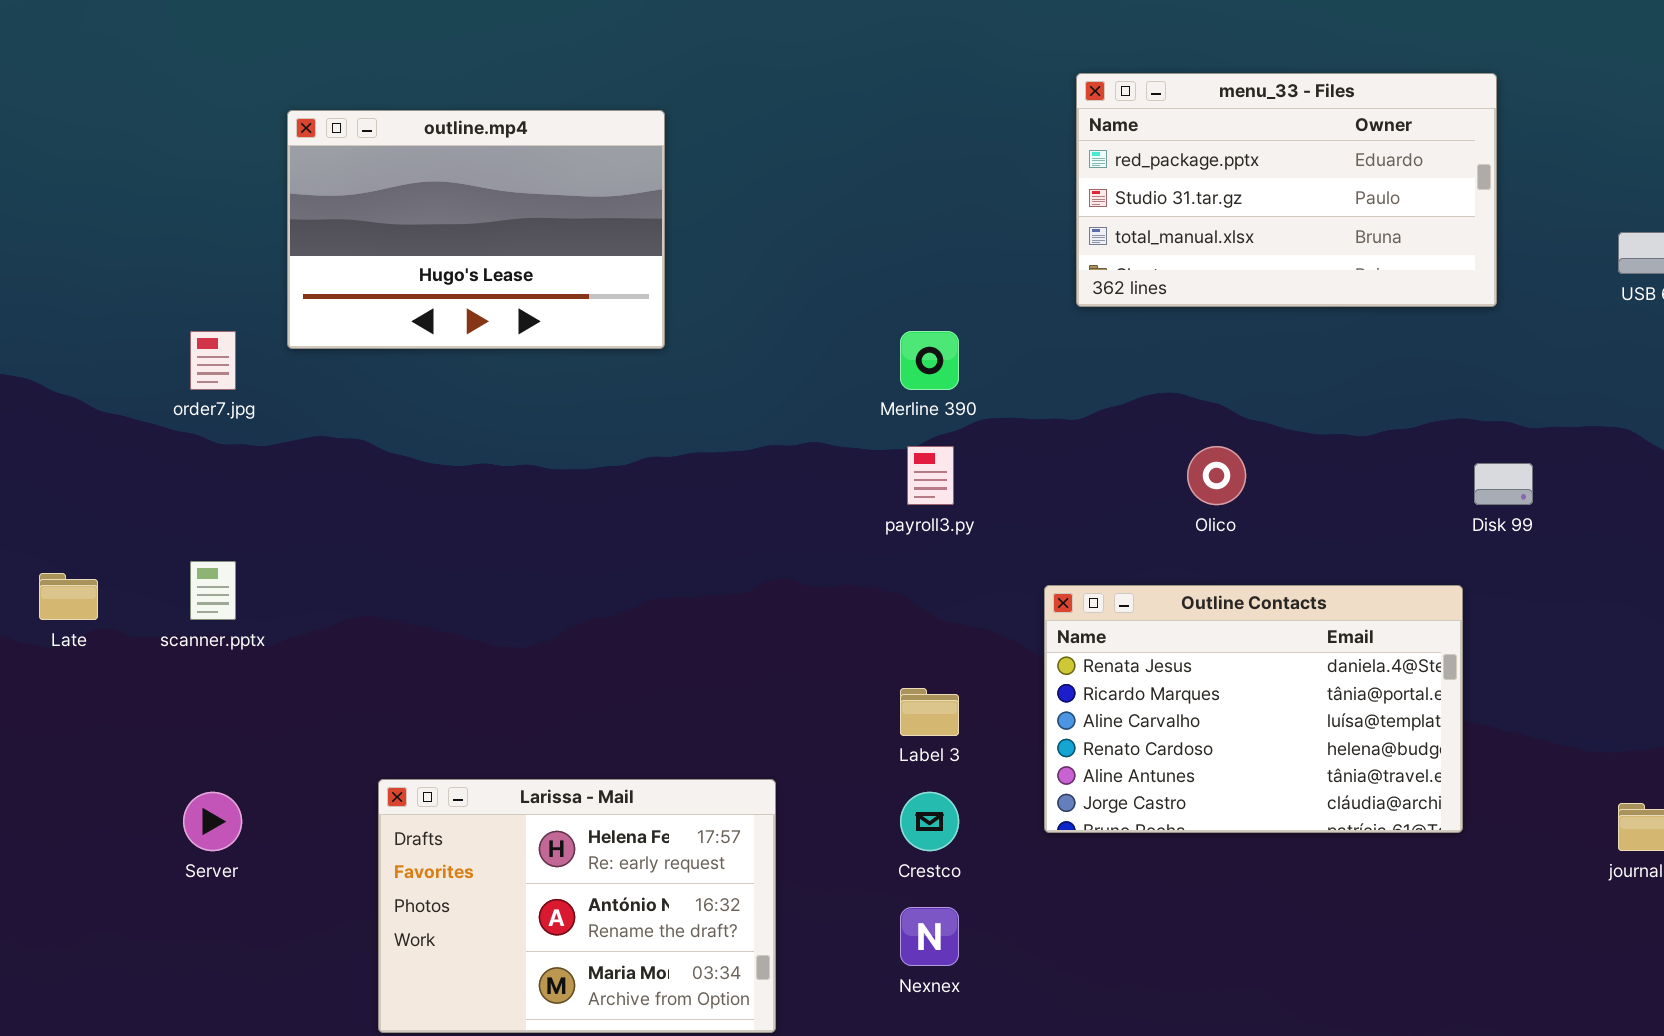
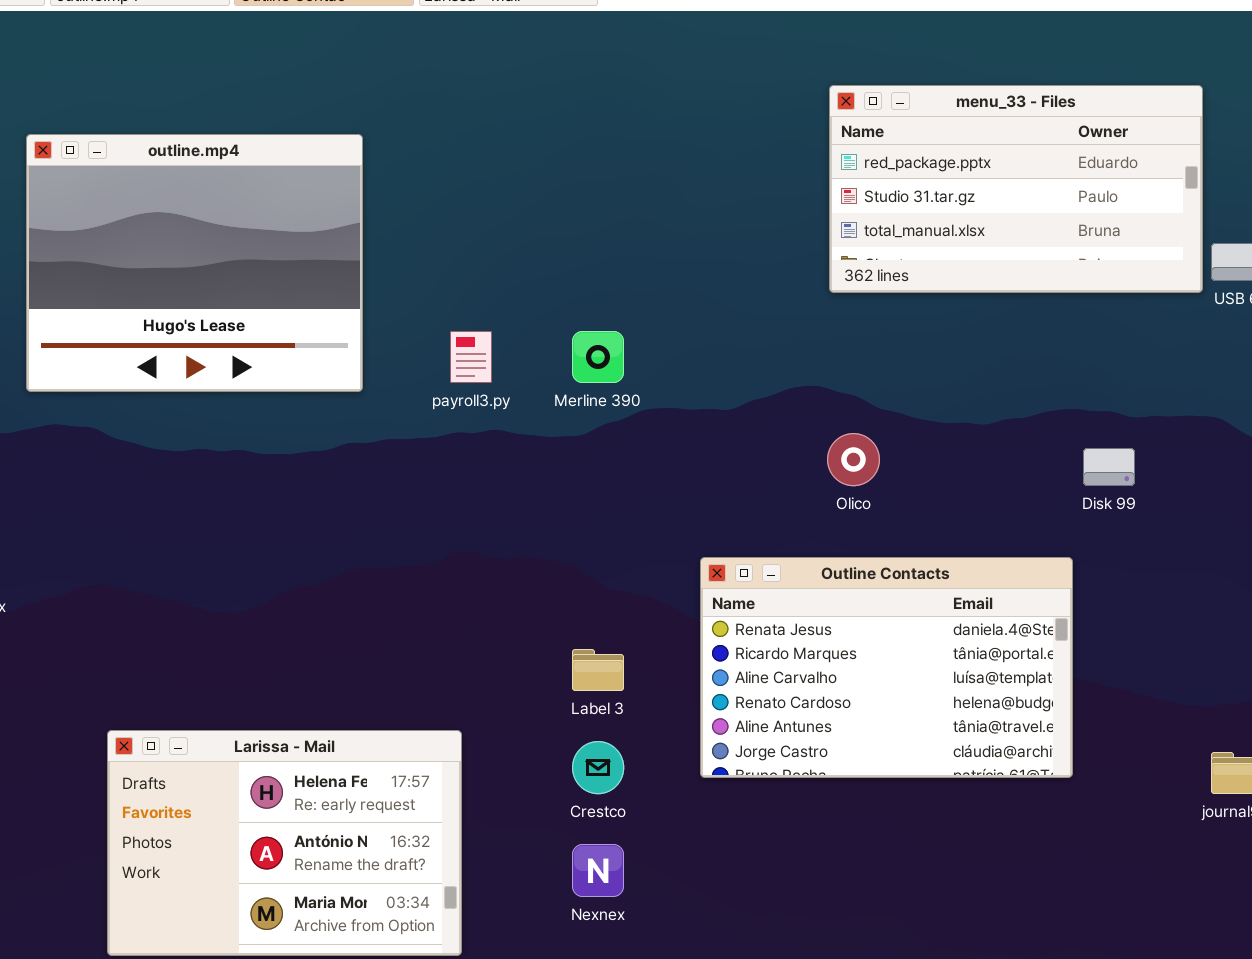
menu_33 - Files: [1076,73,1497,307] -> [829,85,1203,293], moved
outline.mp4: [287,110,665,349] -> [26,134,363,392], resized
payroll3.py: [907,446,954,505] -> [450,331,492,383], moved

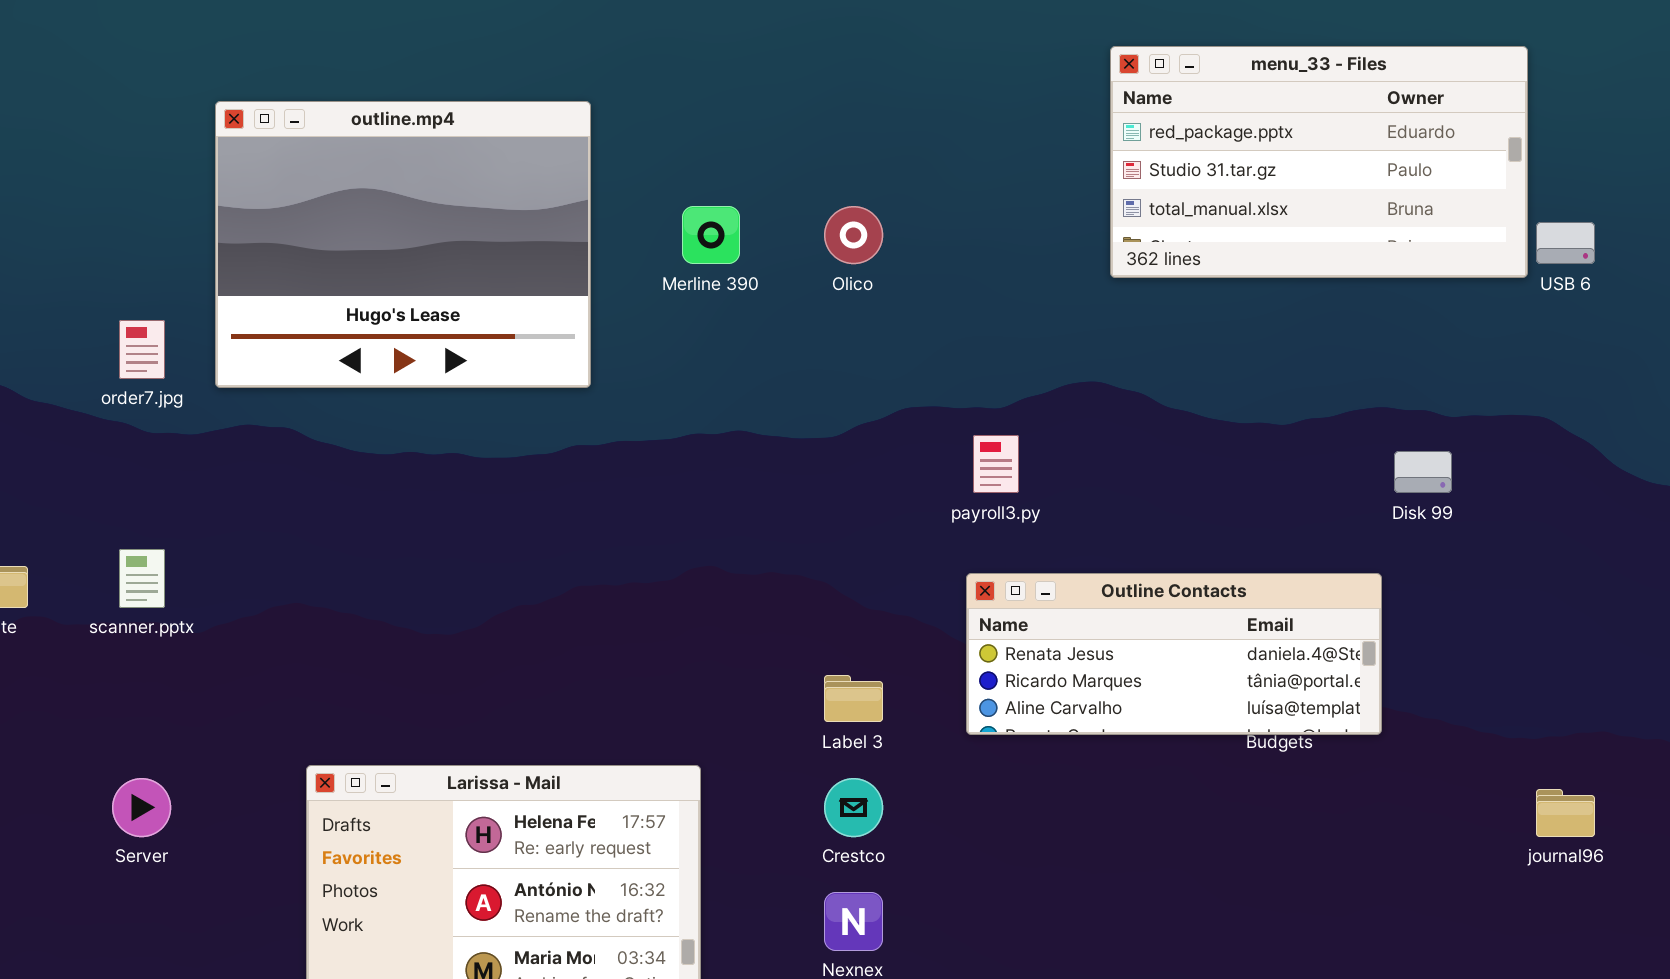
payroll3.py: [450,331,492,383] -> [973,435,1019,493], moved
Merline 390: [572,331,624,383] -> [682,206,740,264], moved
Olico: [827,433,880,486] -> [824,206,883,264], moved
Outline Contacts: [700,557,1073,778] -> [966,573,1382,735], resized

